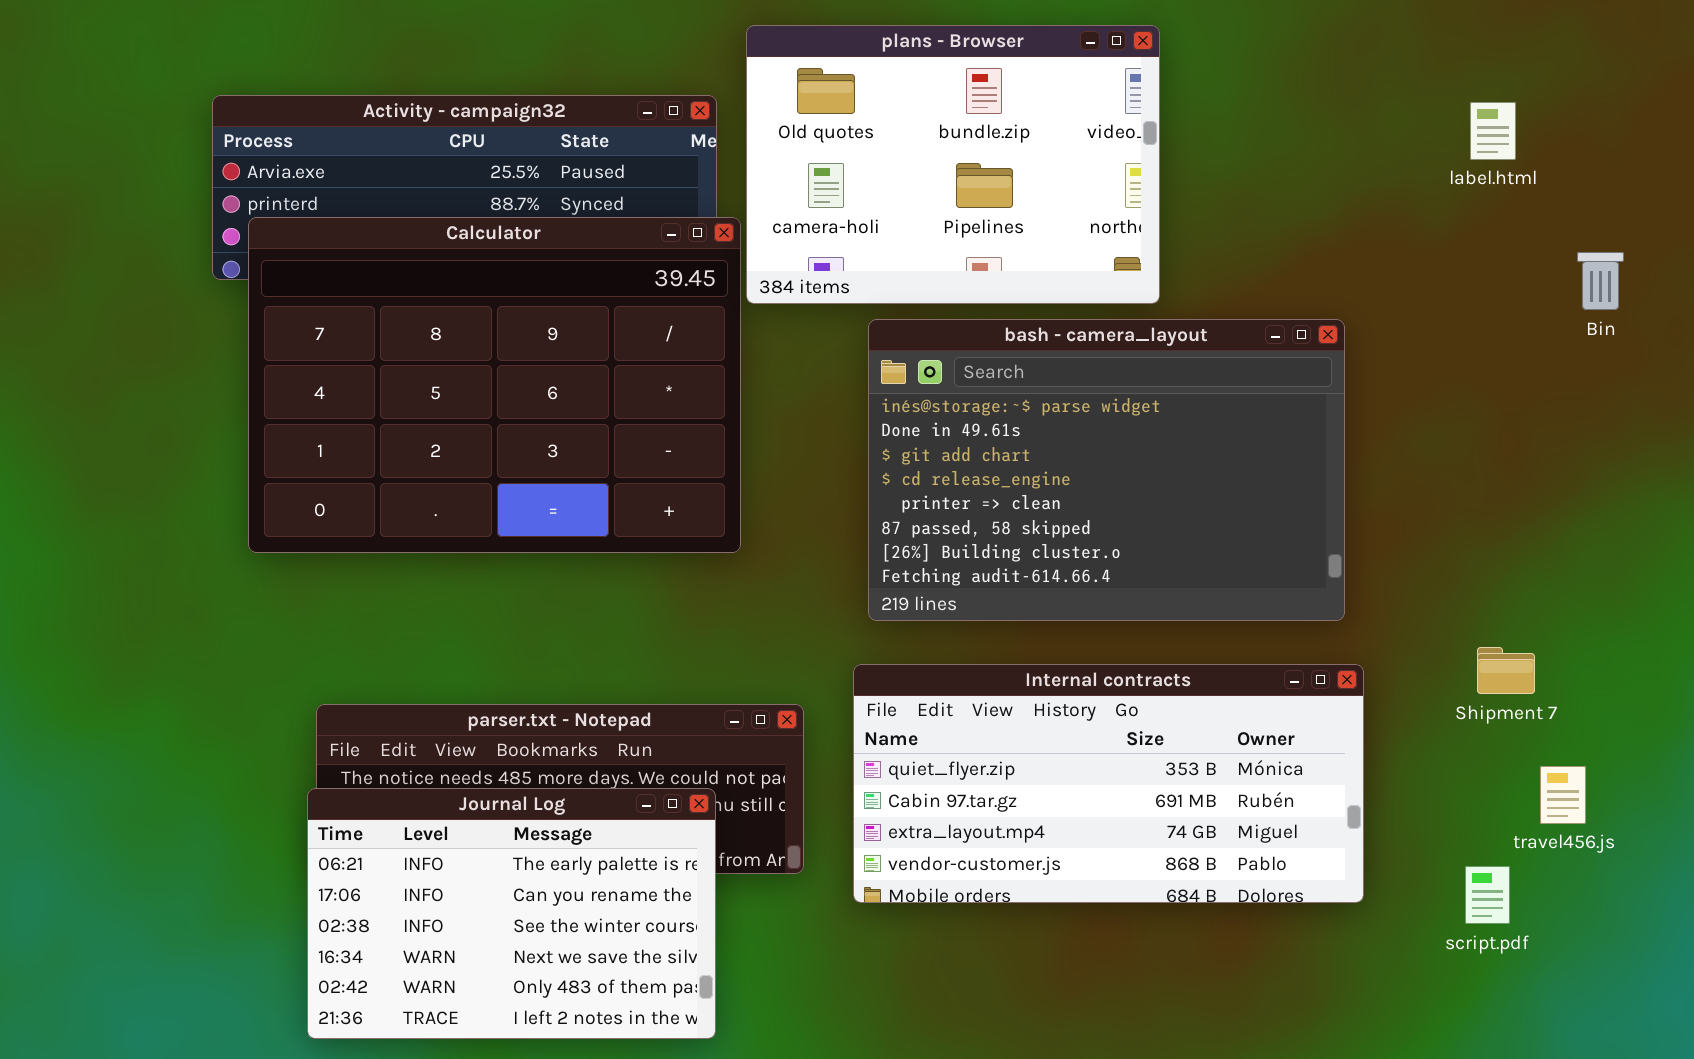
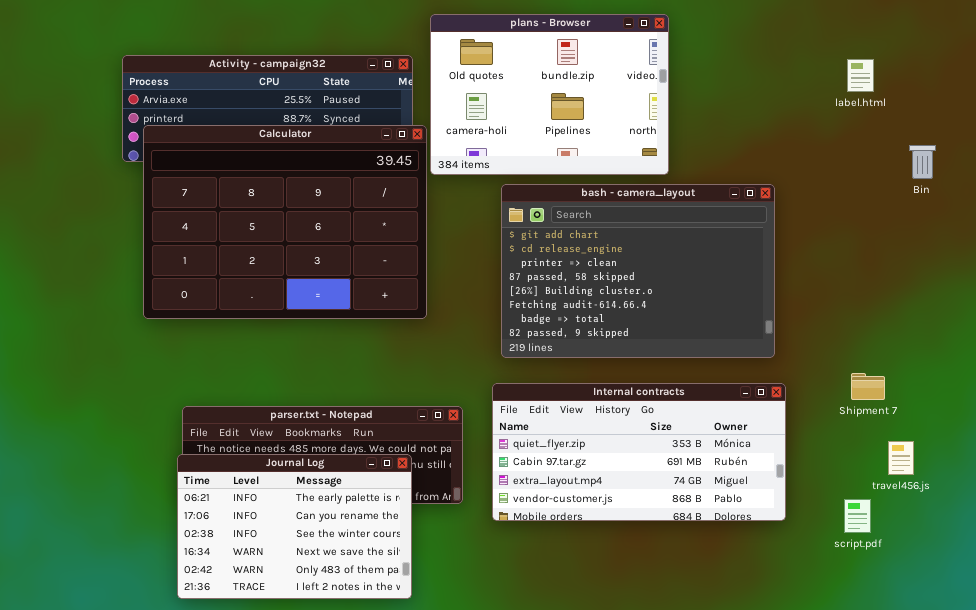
bash - camera_layout: [868,319,1345,621] -> [501,184,775,358], scrolled down 2 rows

